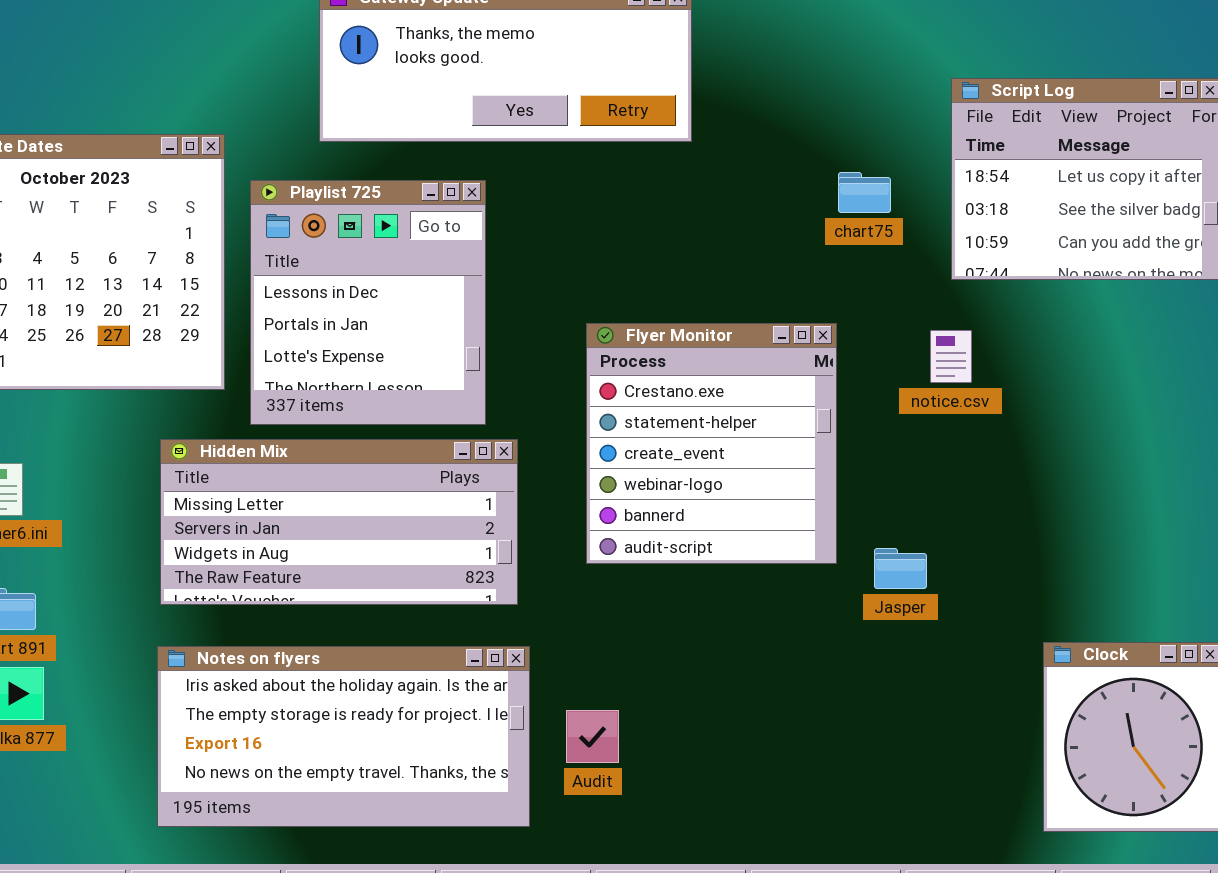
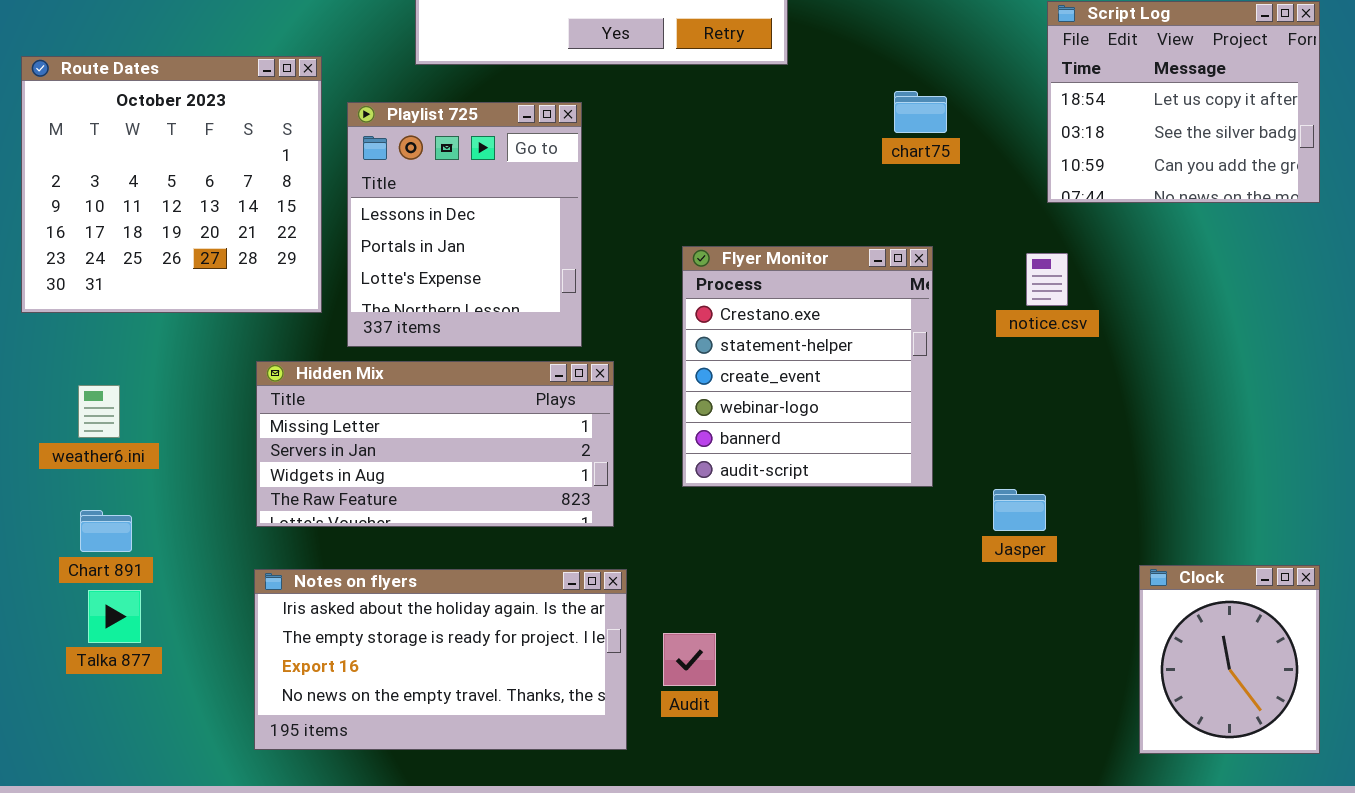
chart75: [838,172,891,213] -> [894,91,947,133], moved
Jasper: [874,548,927,589] -> [993,489,1046,531], moved

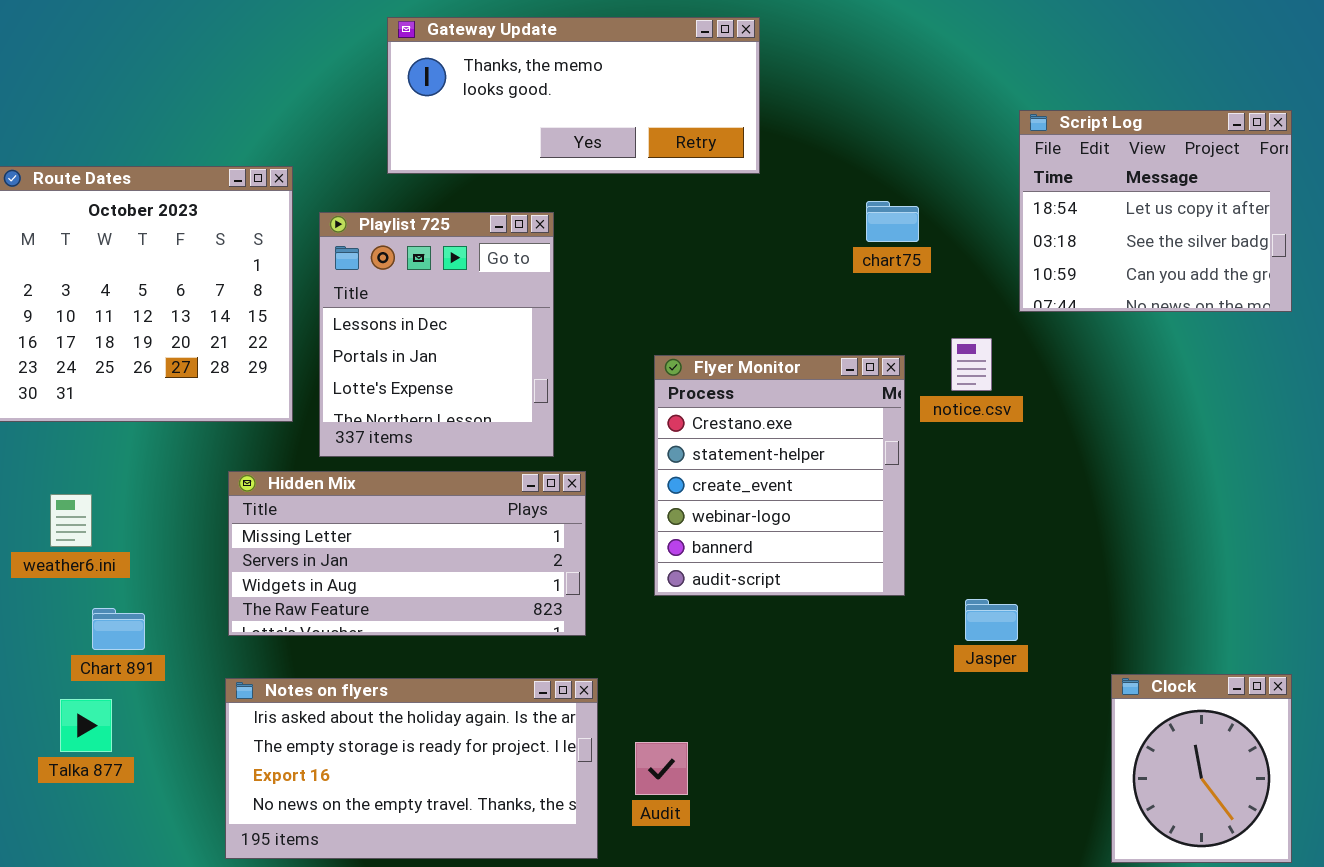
notice.csv: [1026,253,1068,306] -> [951,338,992,391], moved
Chart 891: [80,510,132,552] -> [92,608,145,650], moved

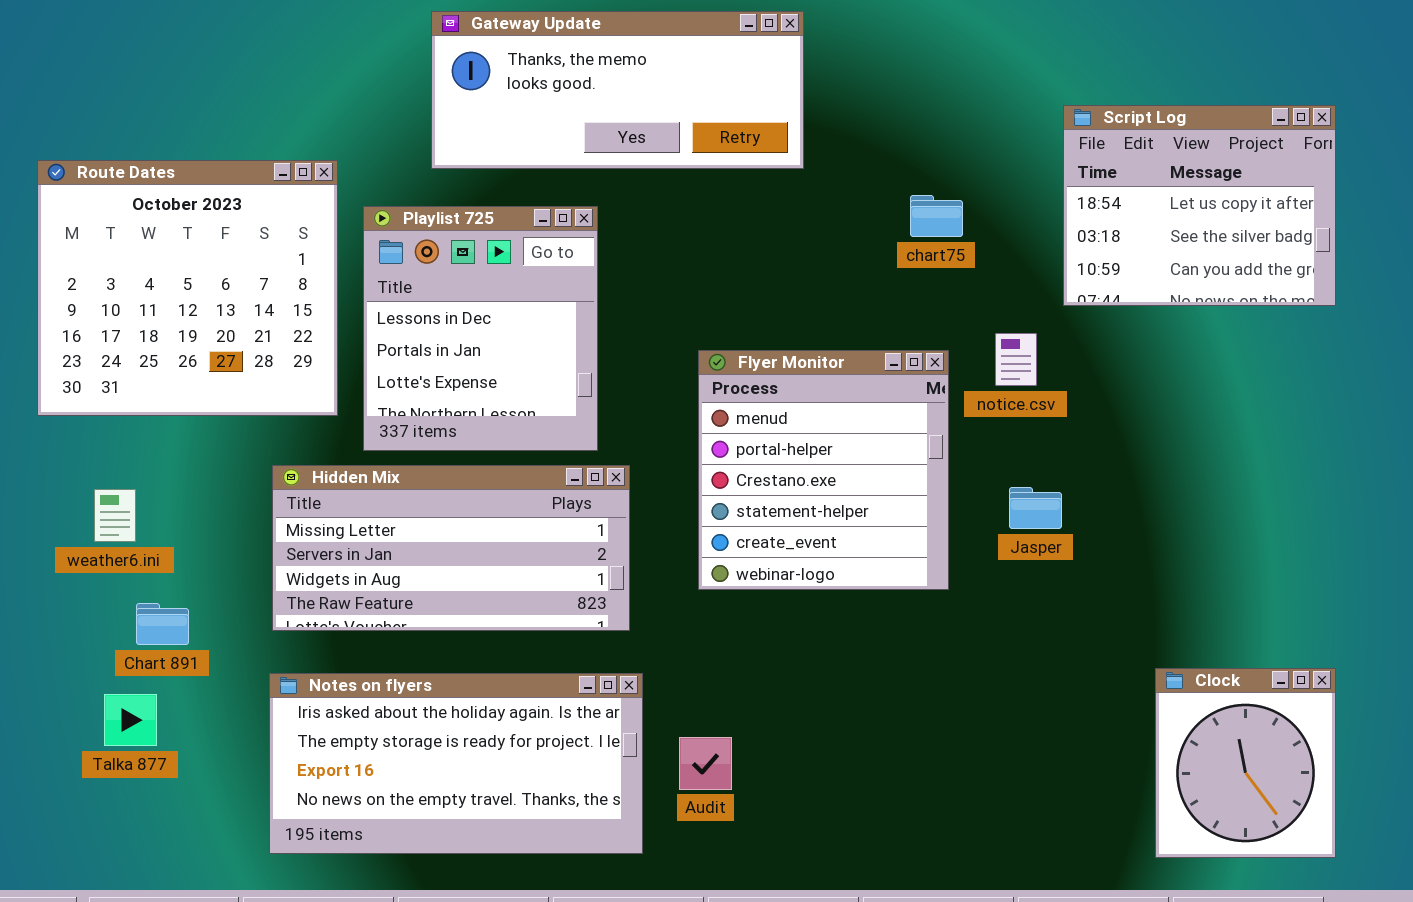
Flyer Monitor: [654,355,905,596] -> [698,350,949,590], scrolled up 2 rows
Jasper: [965,599,1018,641] -> [1009,487,1062,529], moved

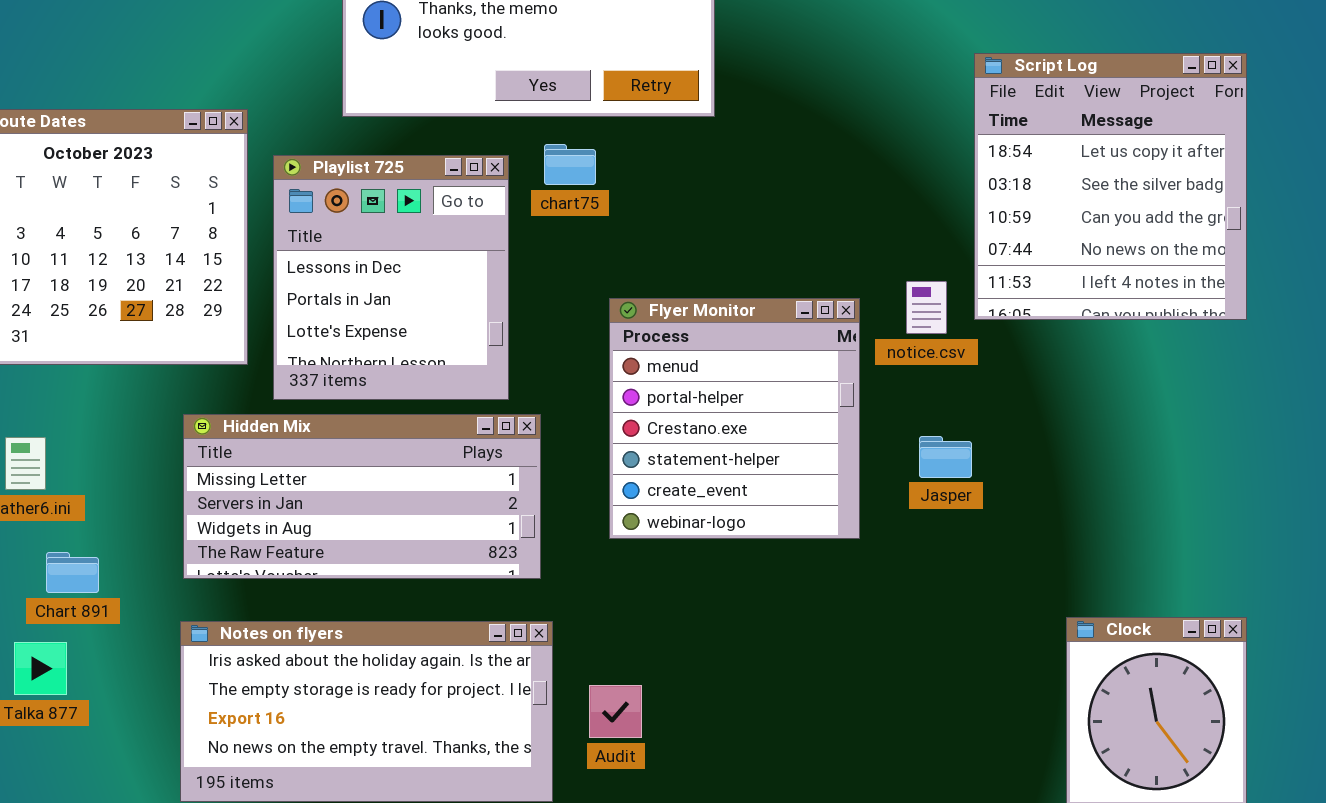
Script Log: [1063,105,1336,306] -> [974,53,1247,320], resized
chart75: [910,195,963,237] -> [544,144,596,185], moved

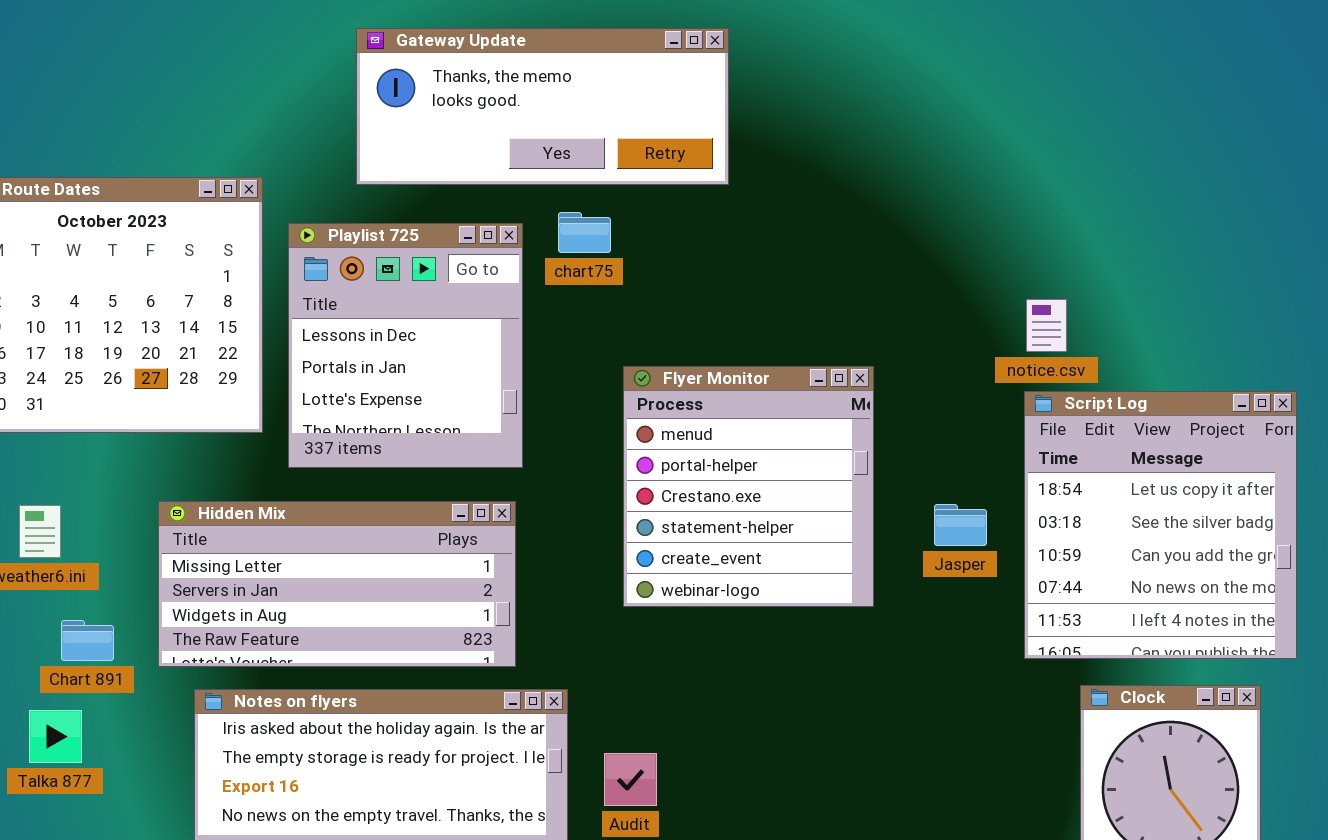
Script Log: [974,53,1247,320] -> [1024,391,1297,659], moved
notice.csv: [906,281,947,334] -> [1026,299,1067,352], moved
Hidden Mix: [183,414,541,579] -> [158,501,516,667], moved

